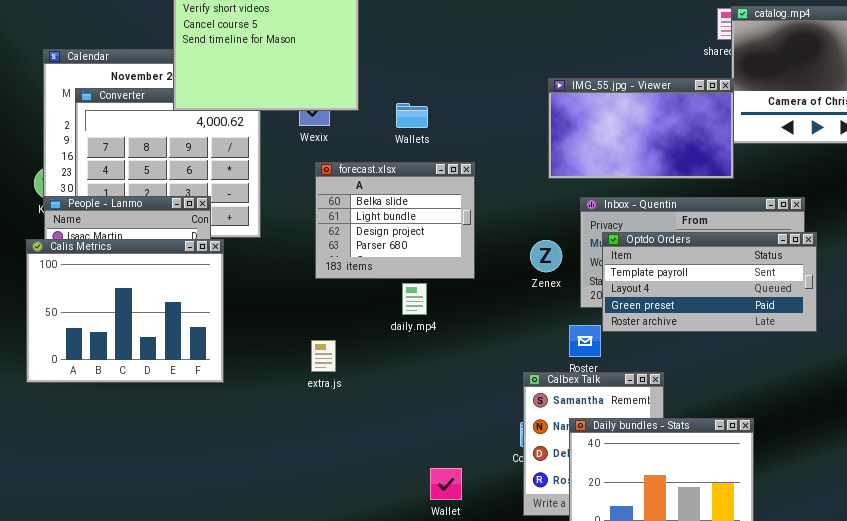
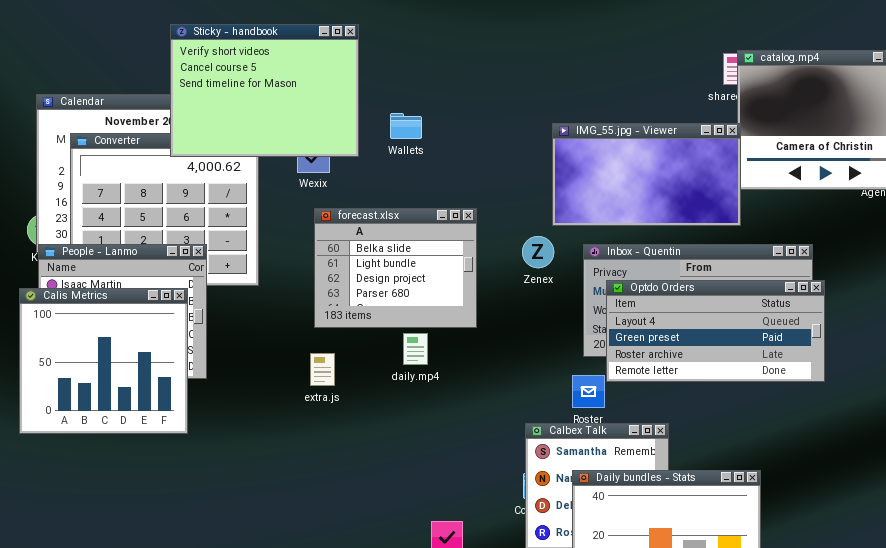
Wallets: [396,103,428,128] -> [390,113,422,139], moved
Optdo Orders: [602,232,817,332] -> [606,280,825,382], scrolled down 1 row
Calis Metrics: [26,239,224,383] -> [19,288,188,434], resized
Zenex: [530,240,562,272] -> [522,236,554,268], moved
extra.js: [311,340,336,372] -> [310,353,335,386], moved

